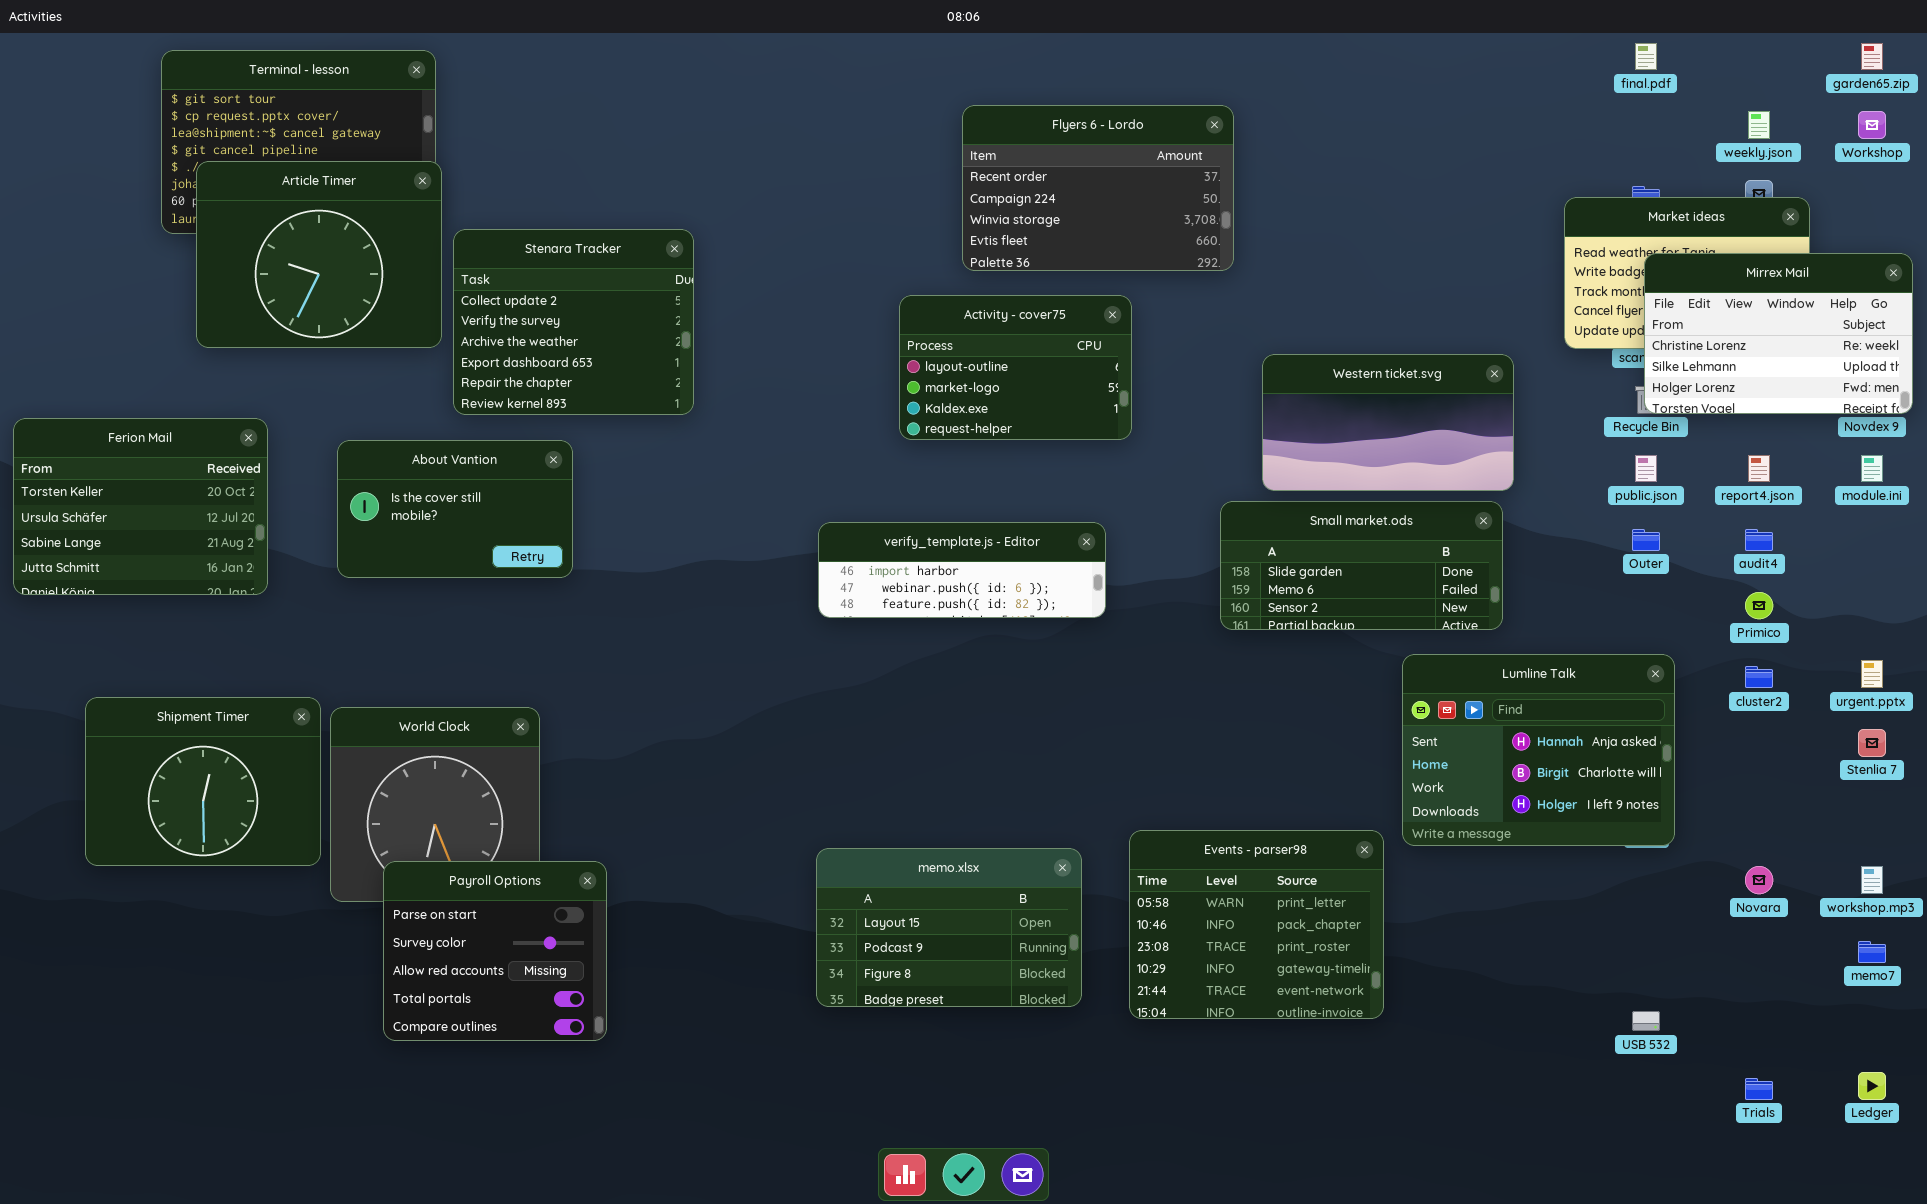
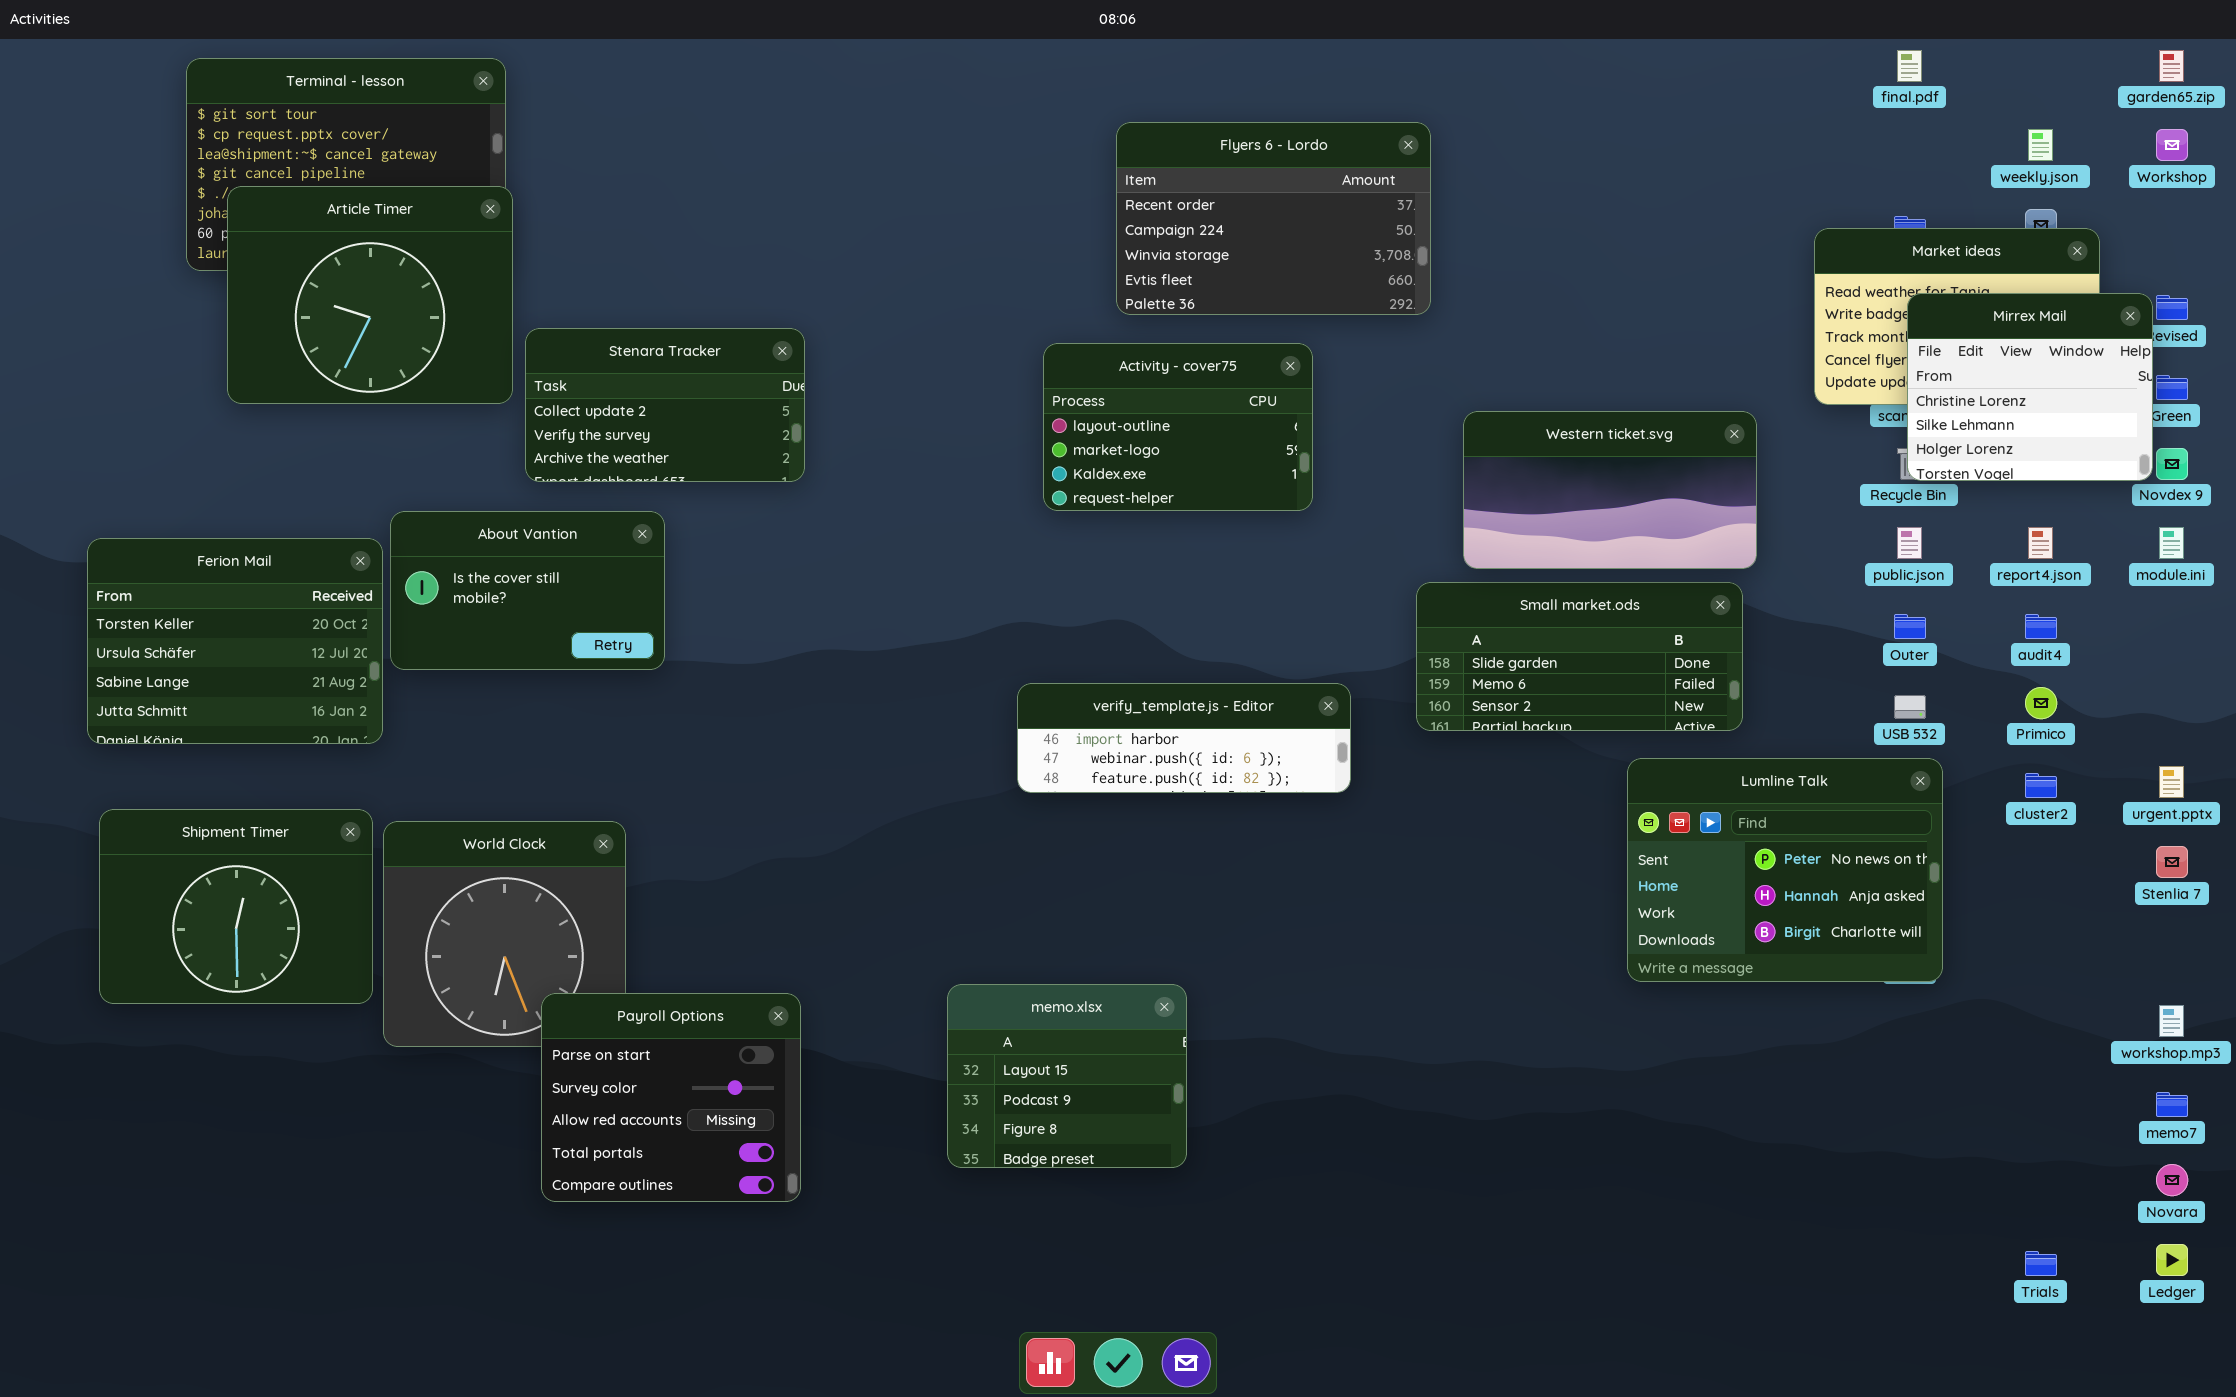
Stenara Tracker: [453,229,694,415] -> [525,328,805,482], resized
Mirrex Mail: [1644,253,1913,414] -> [1907,293,2153,481], resized
Ferion Mail: [13,418,268,595] -> [87,538,383,744], moved
verify_template.js - Editor: [818,522,1106,618] -> [1017,683,1351,793], moved
Lumline Talk: [1402,654,1675,846] -> [1627,758,1943,982], scrolled up 1 row
Events - parser98: [1129,830,1384,1019] -> none, closed
memo.xlsx: [816,848,1082,1007] -> [947,984,1187,1168], resized
Payroll Options: [383,861,607,1041] -> [541,993,801,1202], moved
Novara: [1745,866,1773,894] -> [2156,1164,2188,1196], moved
USB 532: [1632,1011,1660,1031] -> [1894,695,1926,719], moved

